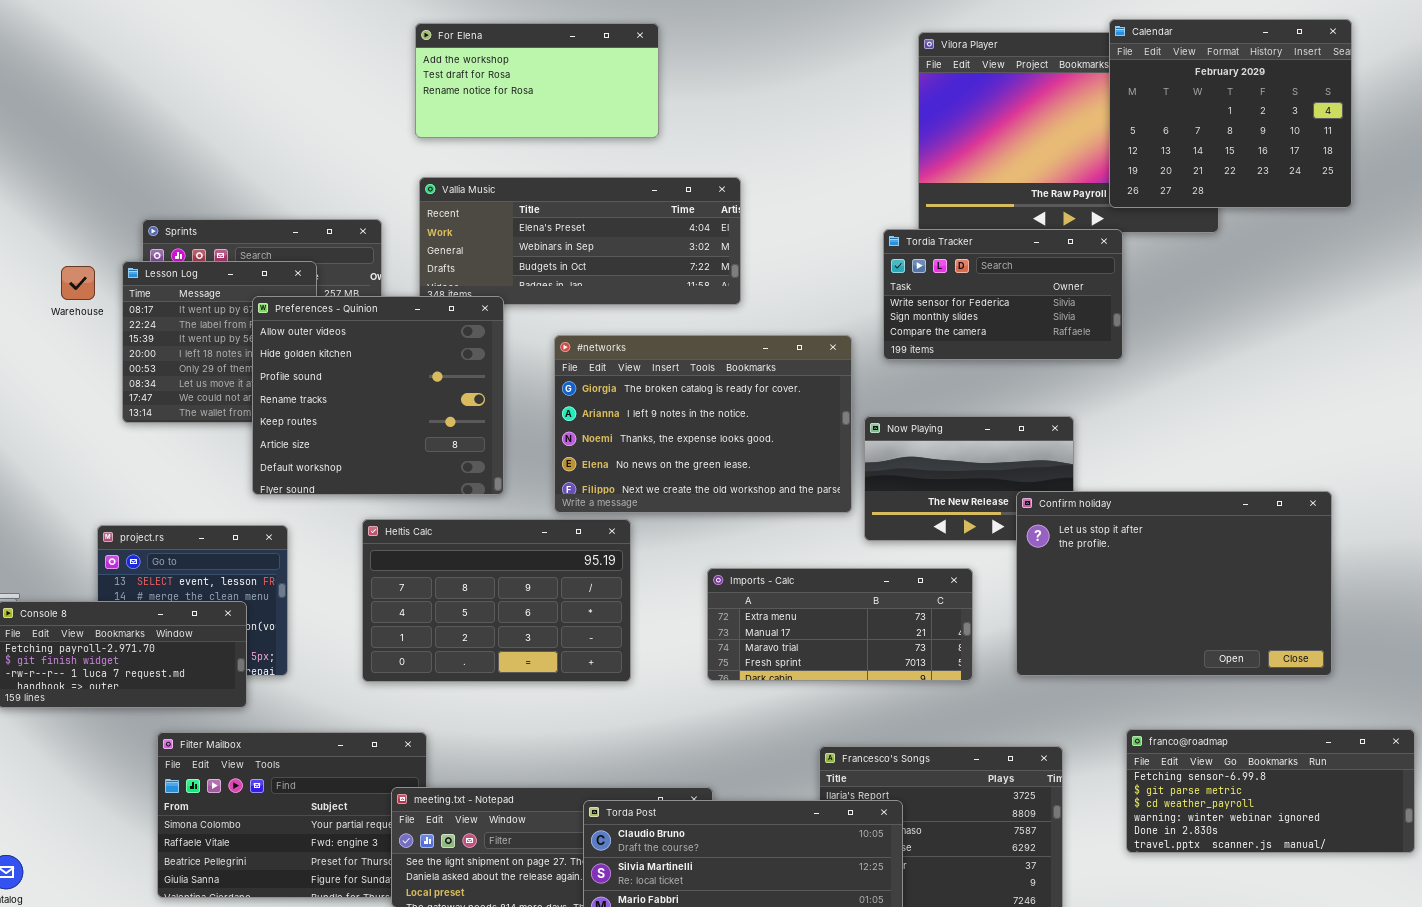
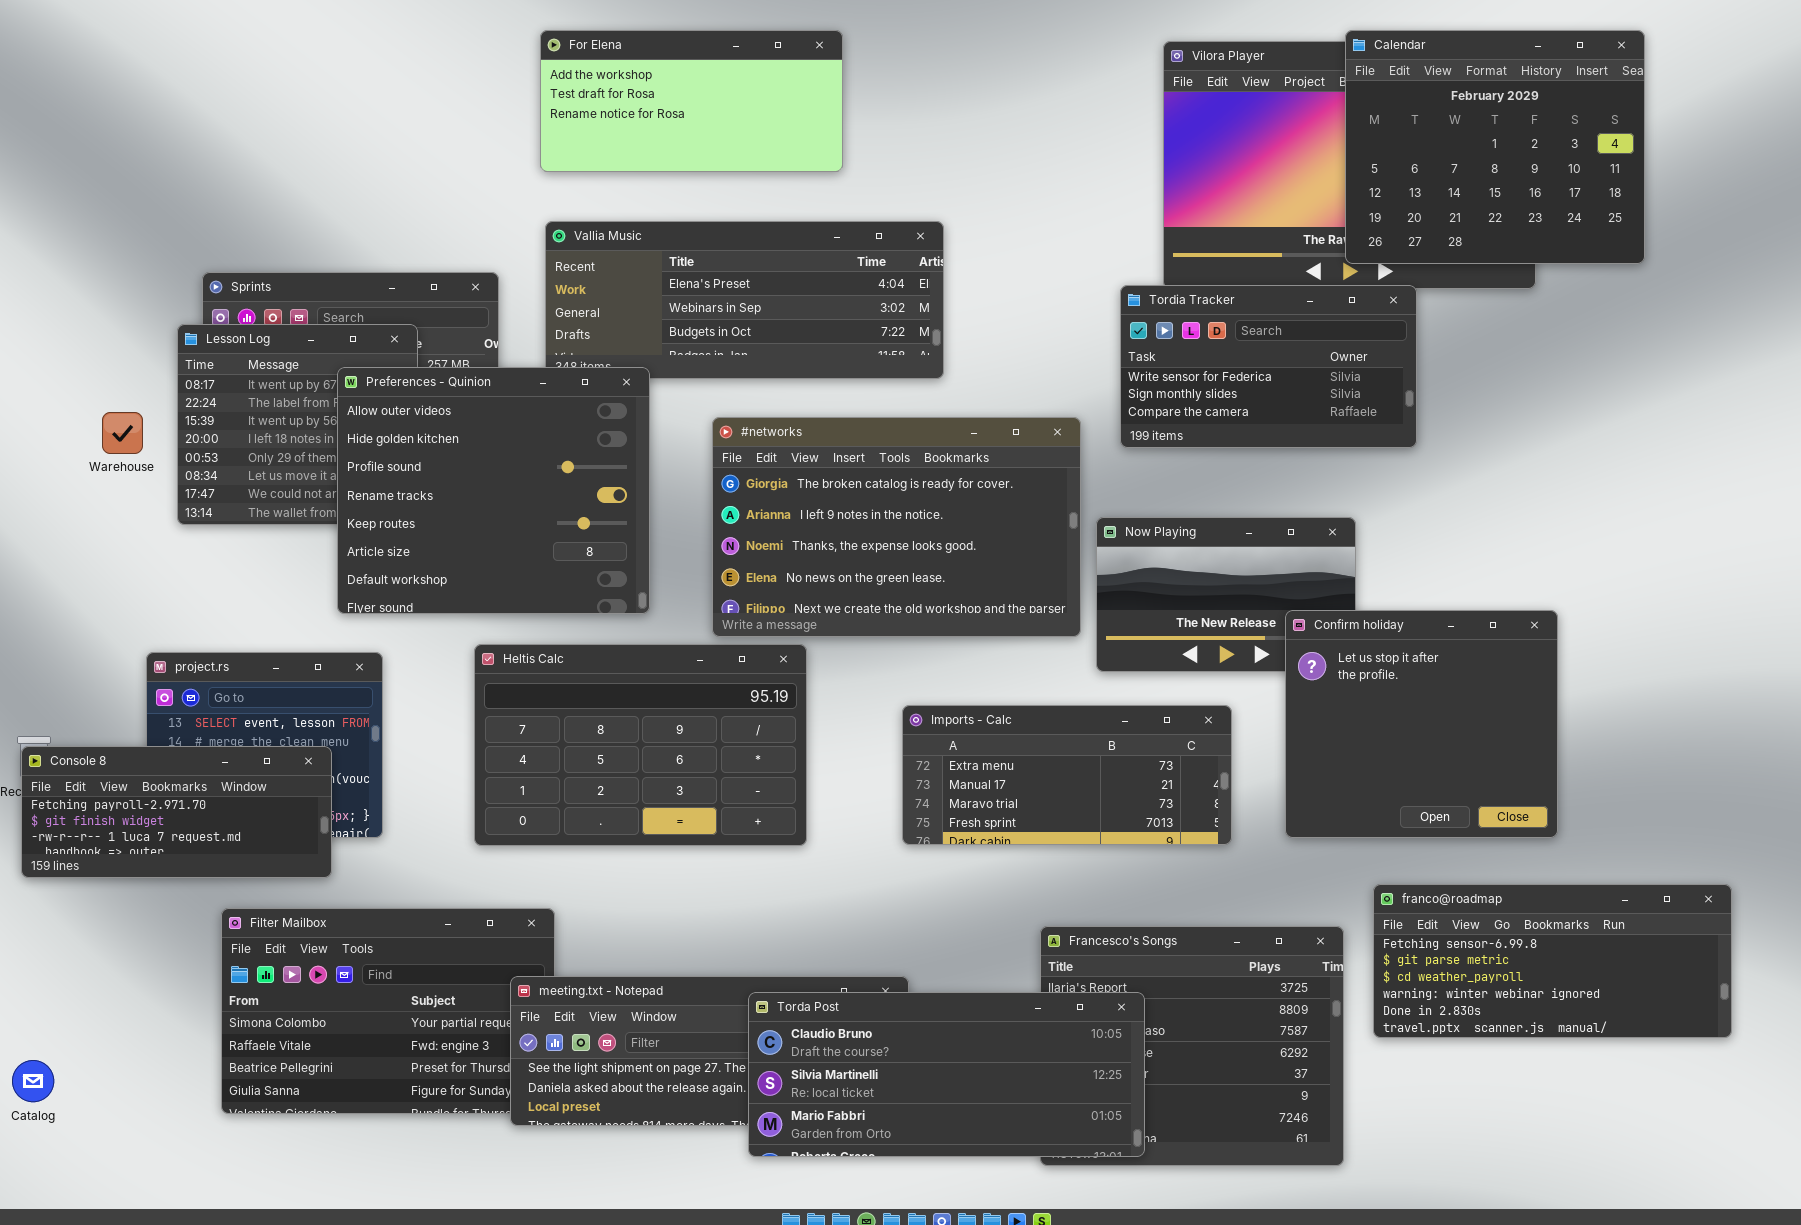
Calendar: [1109,19,1352,208] -> [1345,30,1645,264], moved
Warehouse: [61,266,95,300] -> [102,412,143,454], moved
Confirm holiday: [1016,491,1332,676] -> [1285,610,1558,838], resized
franco@roadmap: [1126,729,1415,853] -> [1373,884,1732,1038], moved

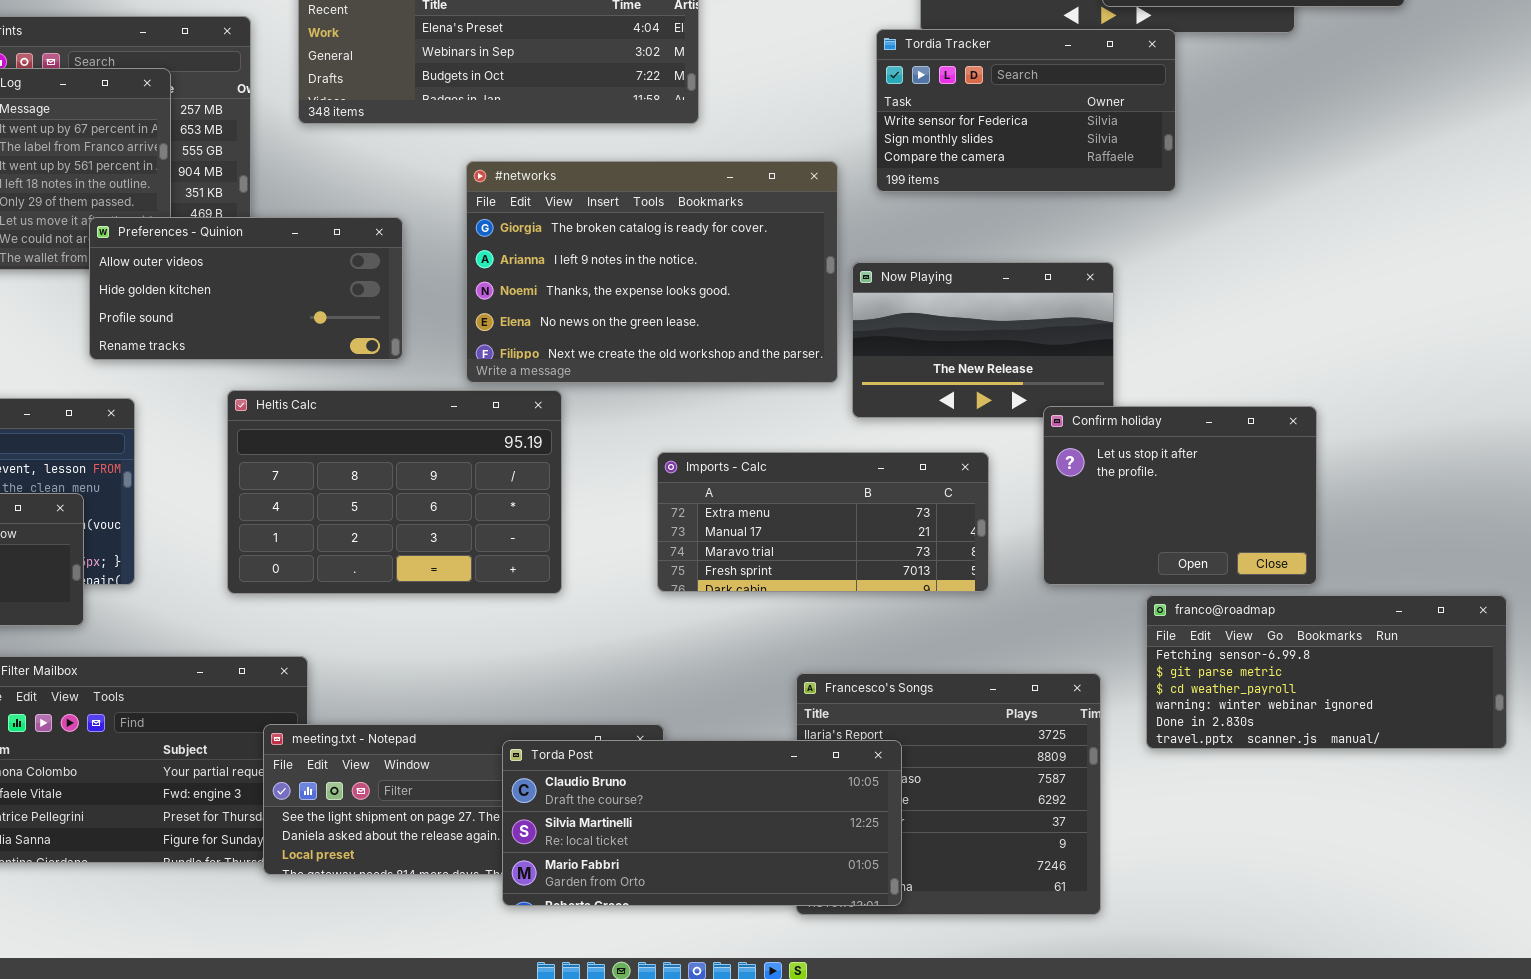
Preferences - Quinion: [337,367,650,614] -> [89,217,403,360], resized
Confirm holiday: [1285,610,1558,838] -> [1043,406,1317,585], resized
franco@roadmap: [1373,884,1732,1038] -> [1146,595,1507,749], moved

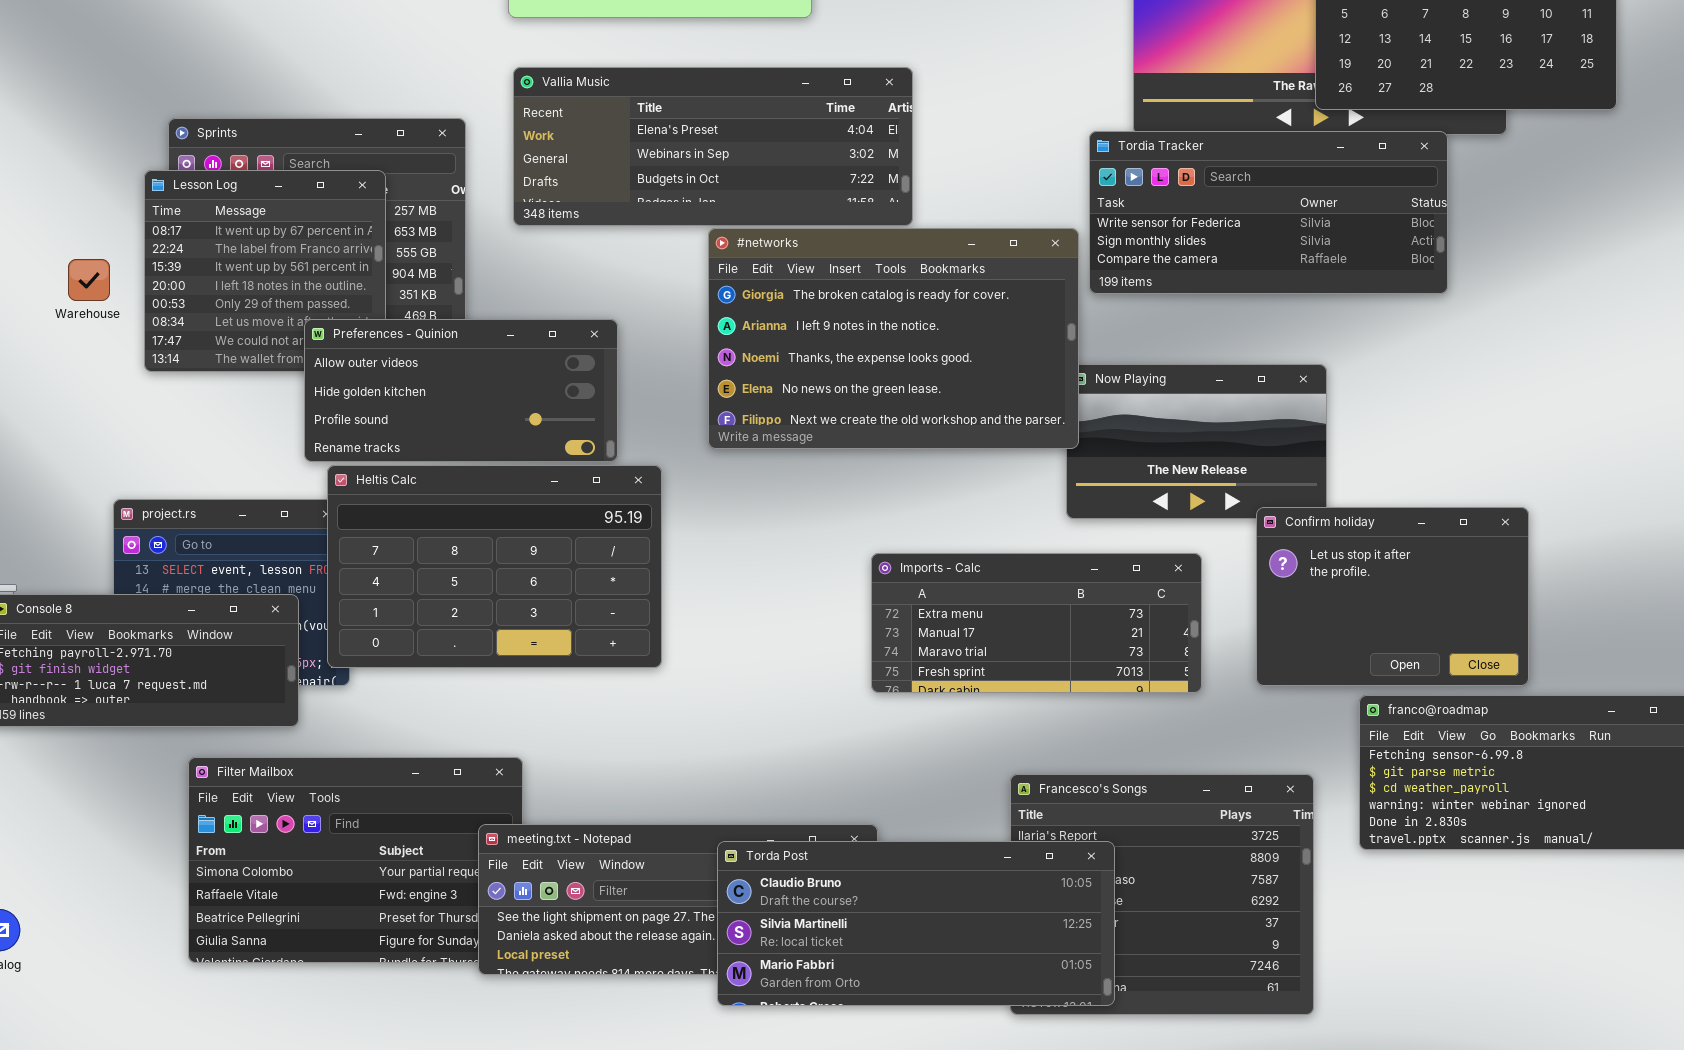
Tordia Tracker: [876,29,1176,192] -> [1089,131,1448,294], resized
#networks: [466,161,838,383] -> [708,228,1079,449], moved
Heltis Calc: [227,390,562,594] -> [327,465,662,668], moved

